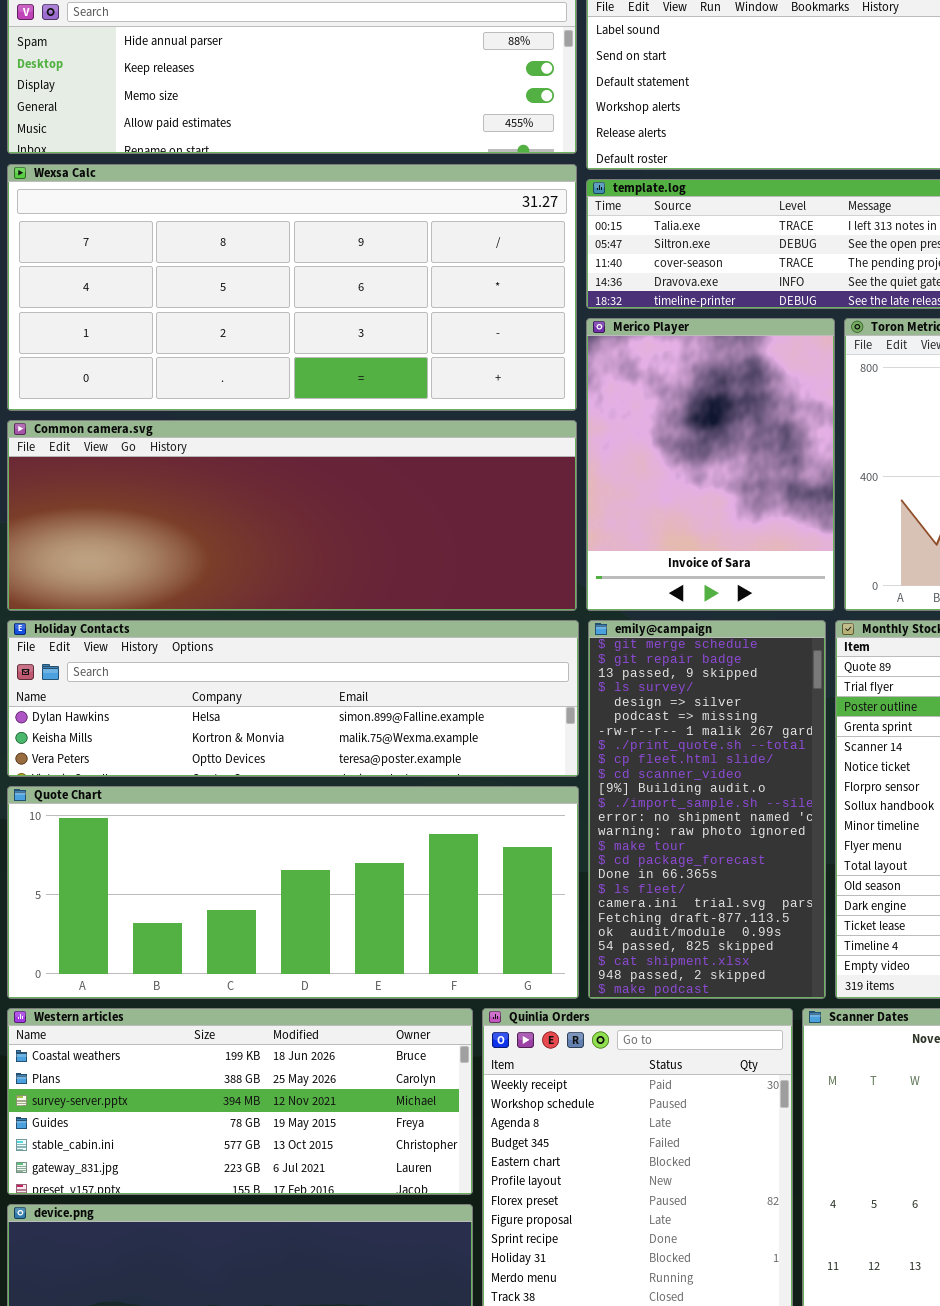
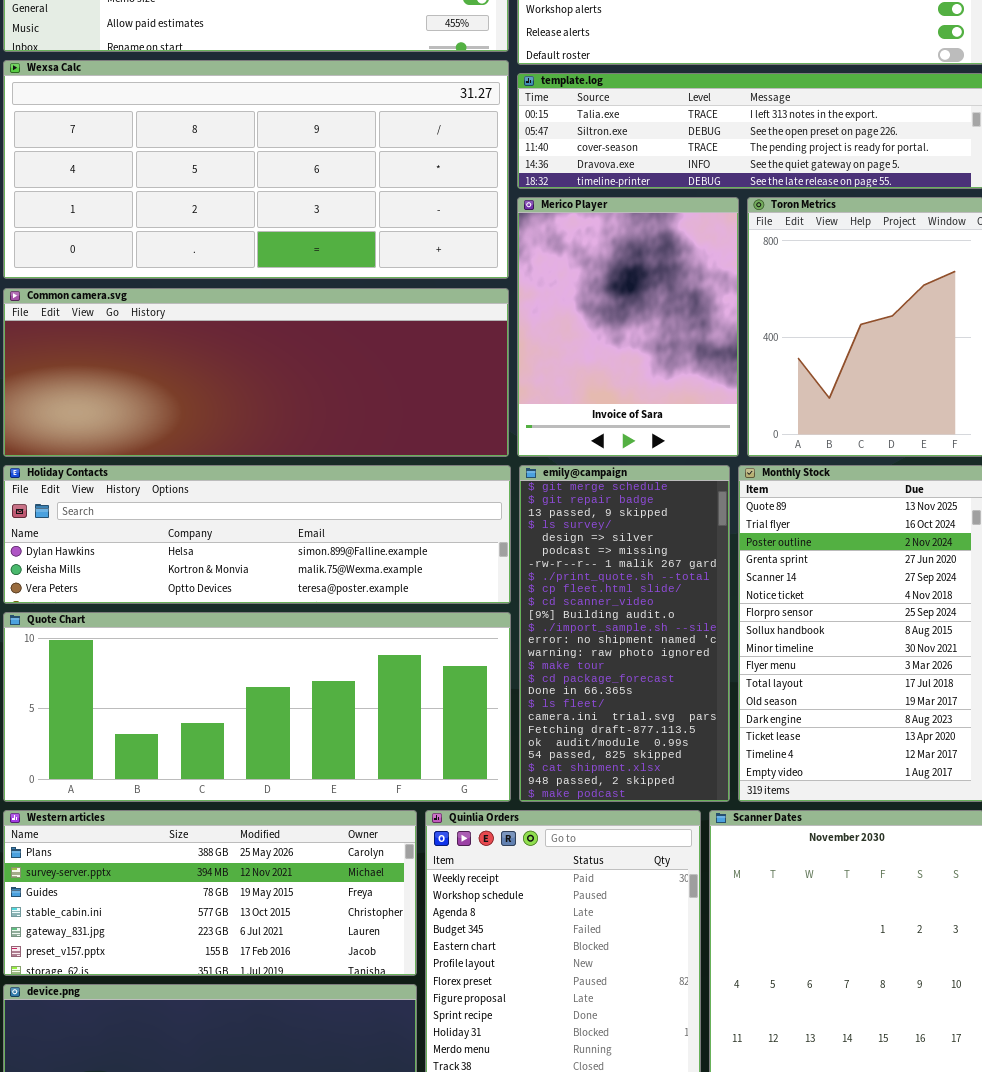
Western articles: [7,1008,473,1195] -> [3,810,417,976], scrolled down 1 row

